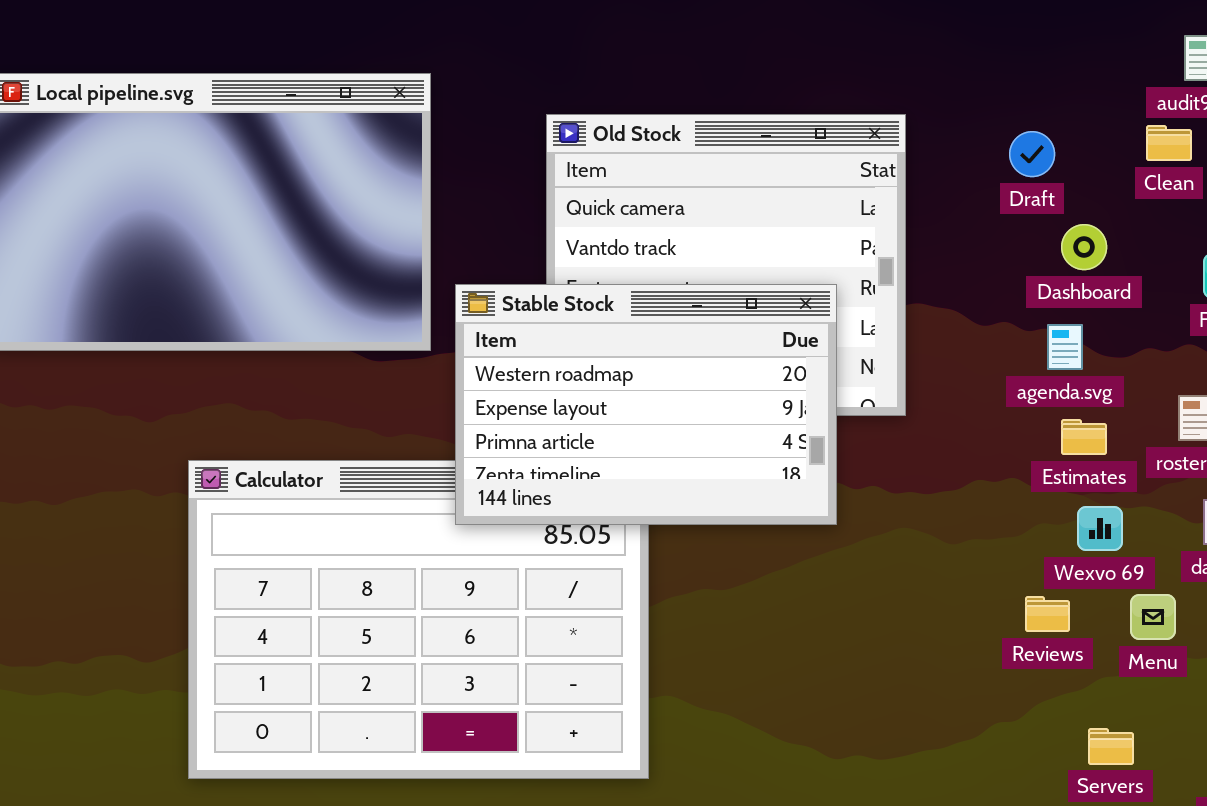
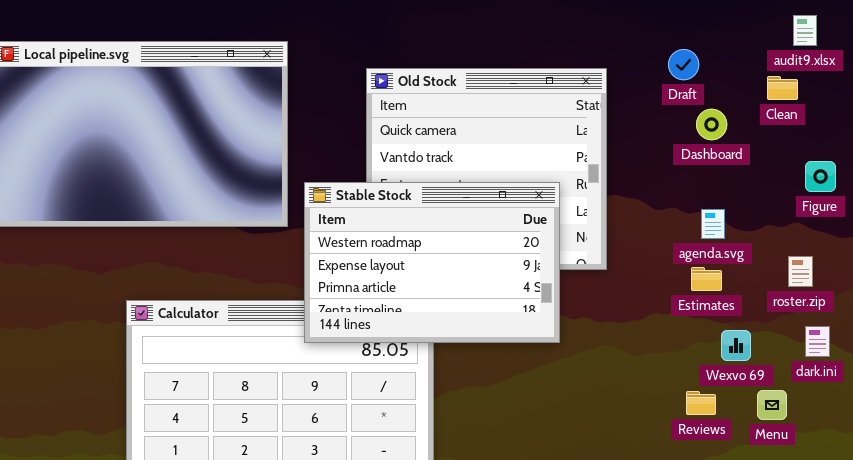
Draft: [1009,131,1055,177] -> [668,49,699,80], moved
Dashboard: [1061,224,1107,270] -> [696,109,727,140], moved
Estimates: [1061,419,1107,455] -> [691,267,722,291], moved

